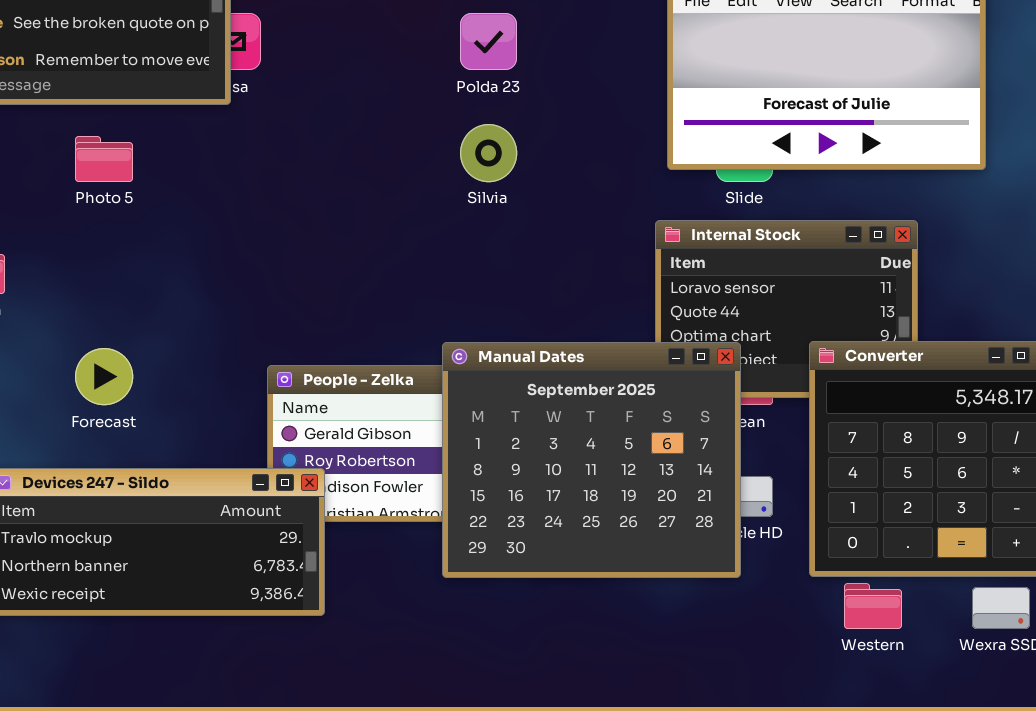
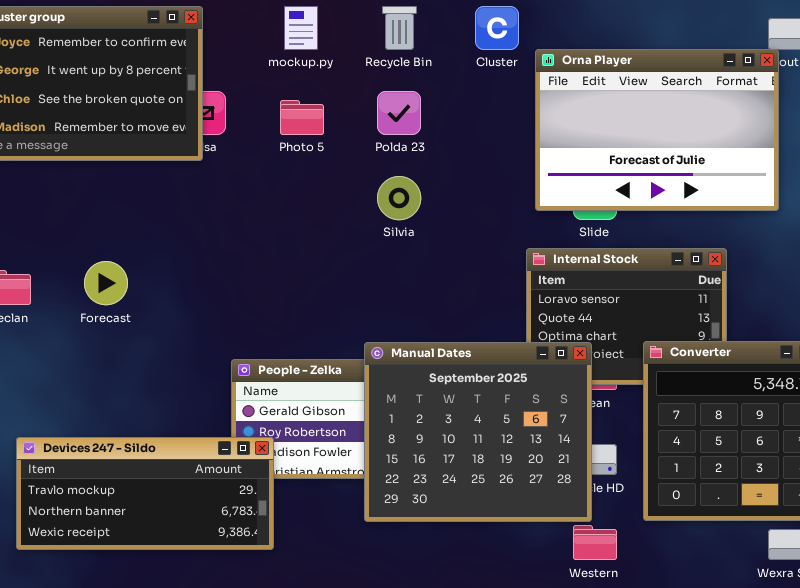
Photo 5: [75,136,133,182] -> [280,100,324,135], moved
Forecast: [75,348,133,405] -> [84,261,128,305], moved
Western: [844,583,902,629] -> [573,525,617,560], moved

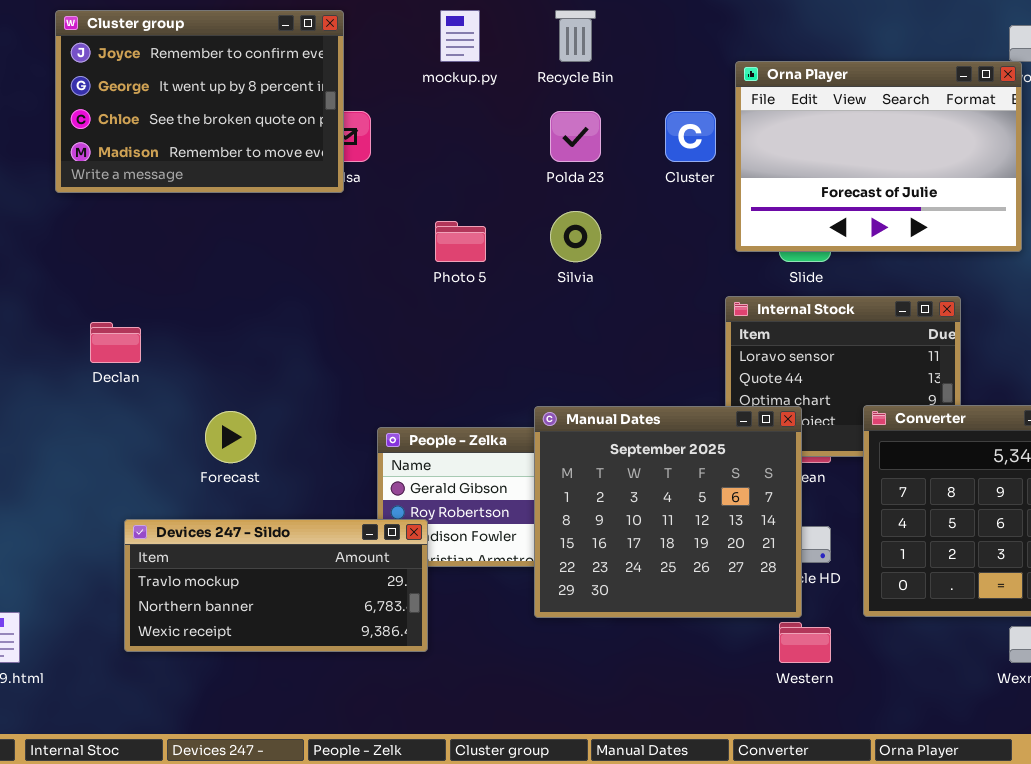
Cluster: [475,6,519,50] -> [665,111,716,162], moved
Photo 5: [280,100,324,135] -> [435,221,486,262], moved
Forecast: [84,261,128,305] -> [205,411,256,463], moved

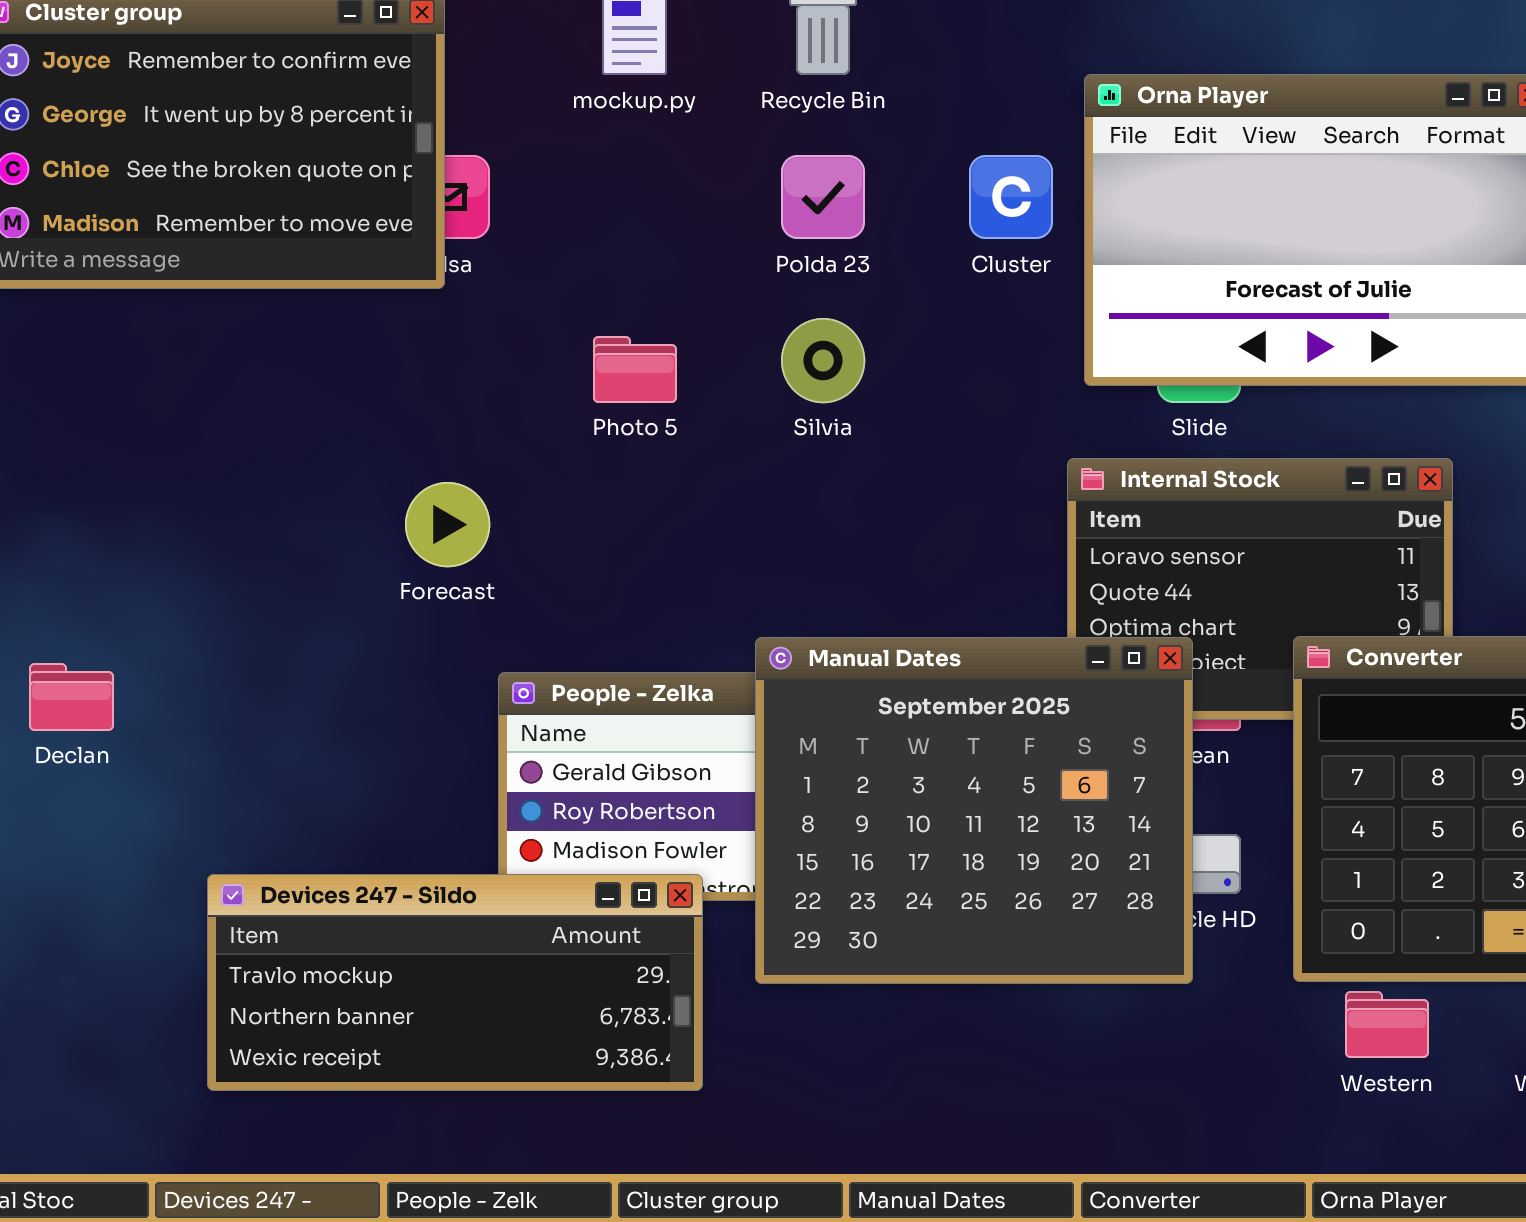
Declan: [90,322,141,363] -> [29,663,114,731], moved
Forecast: [205,411,256,463] -> [405,482,490,567], moved
Devices 247 - Sildo: [124,519,428,652] -> [207,874,703,1091], moved
Western: [779,622,831,663] -> [1345,991,1429,1058], moved

